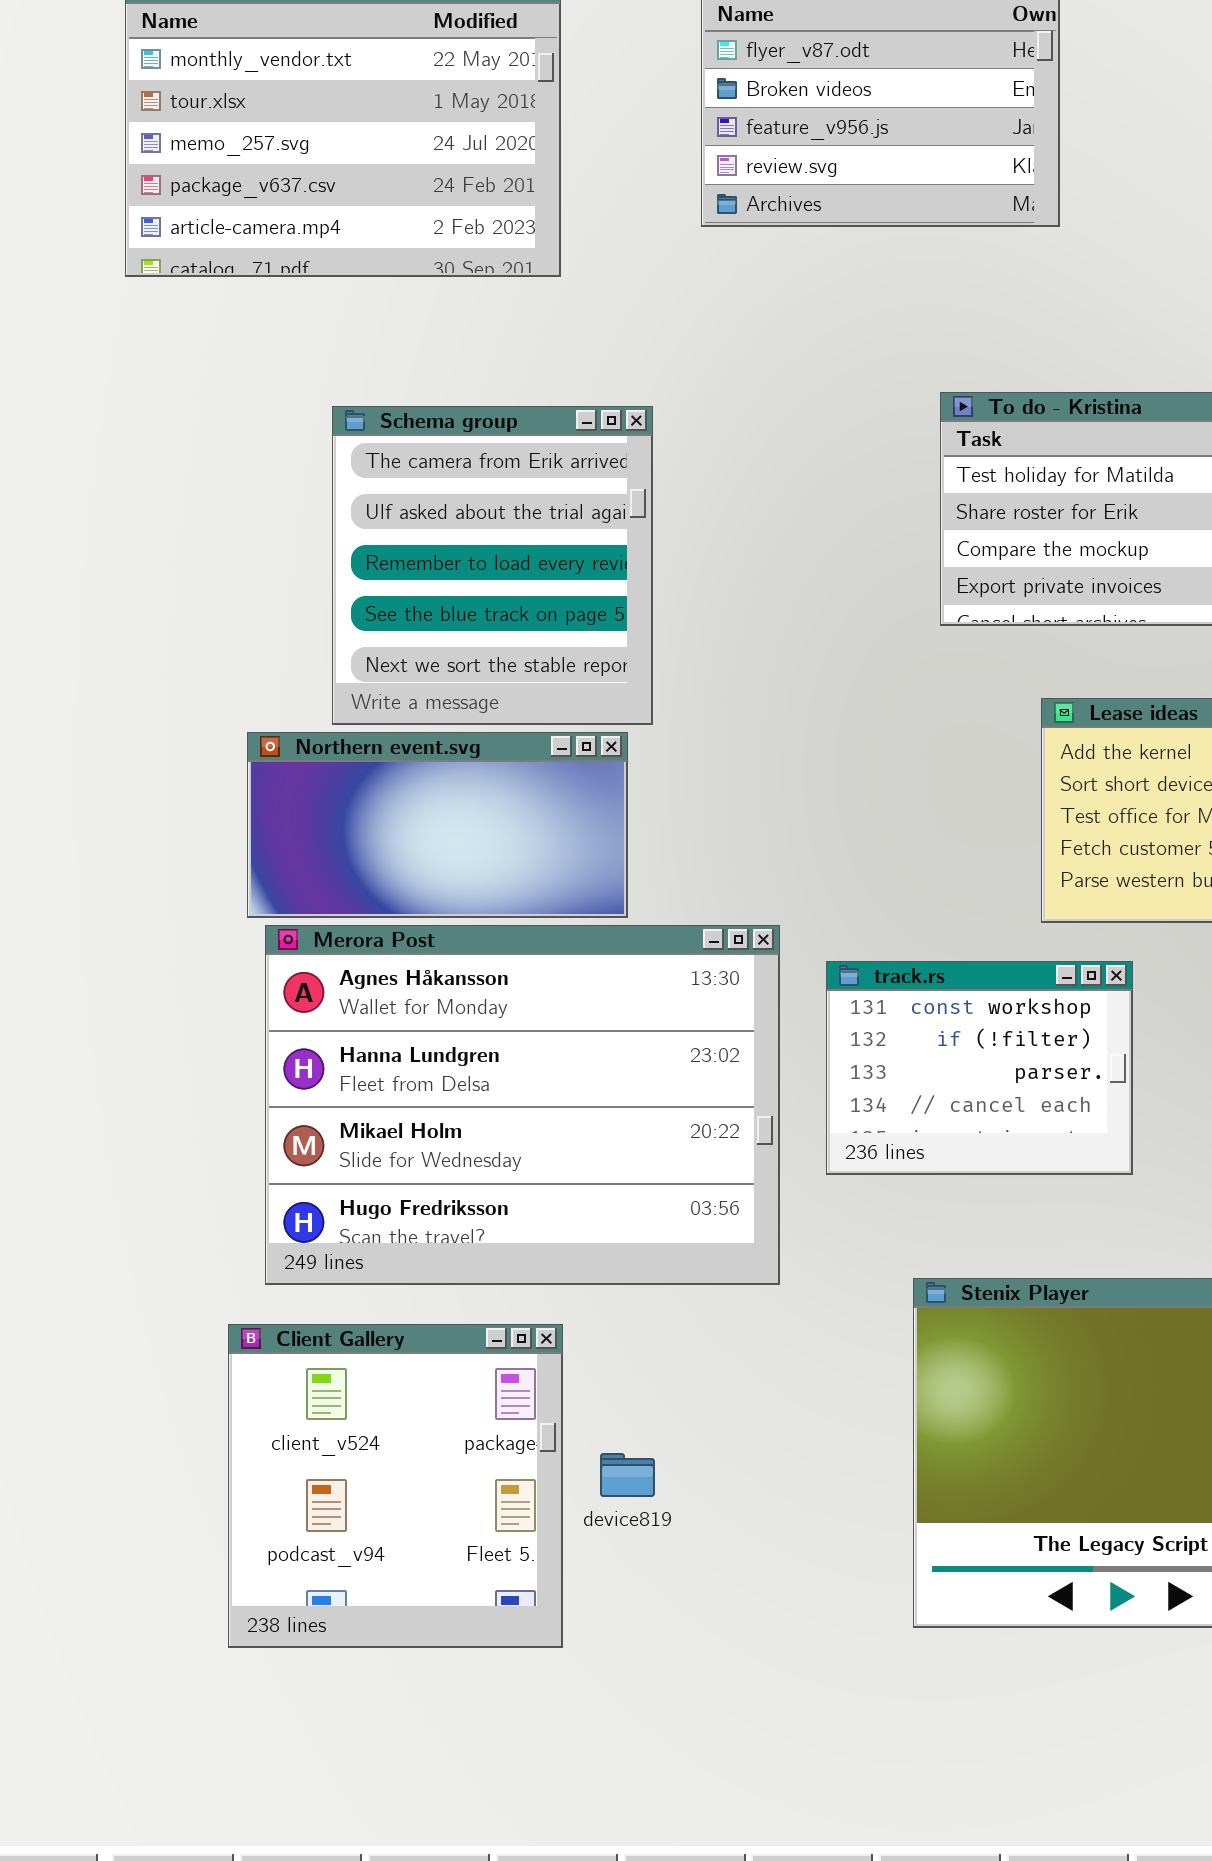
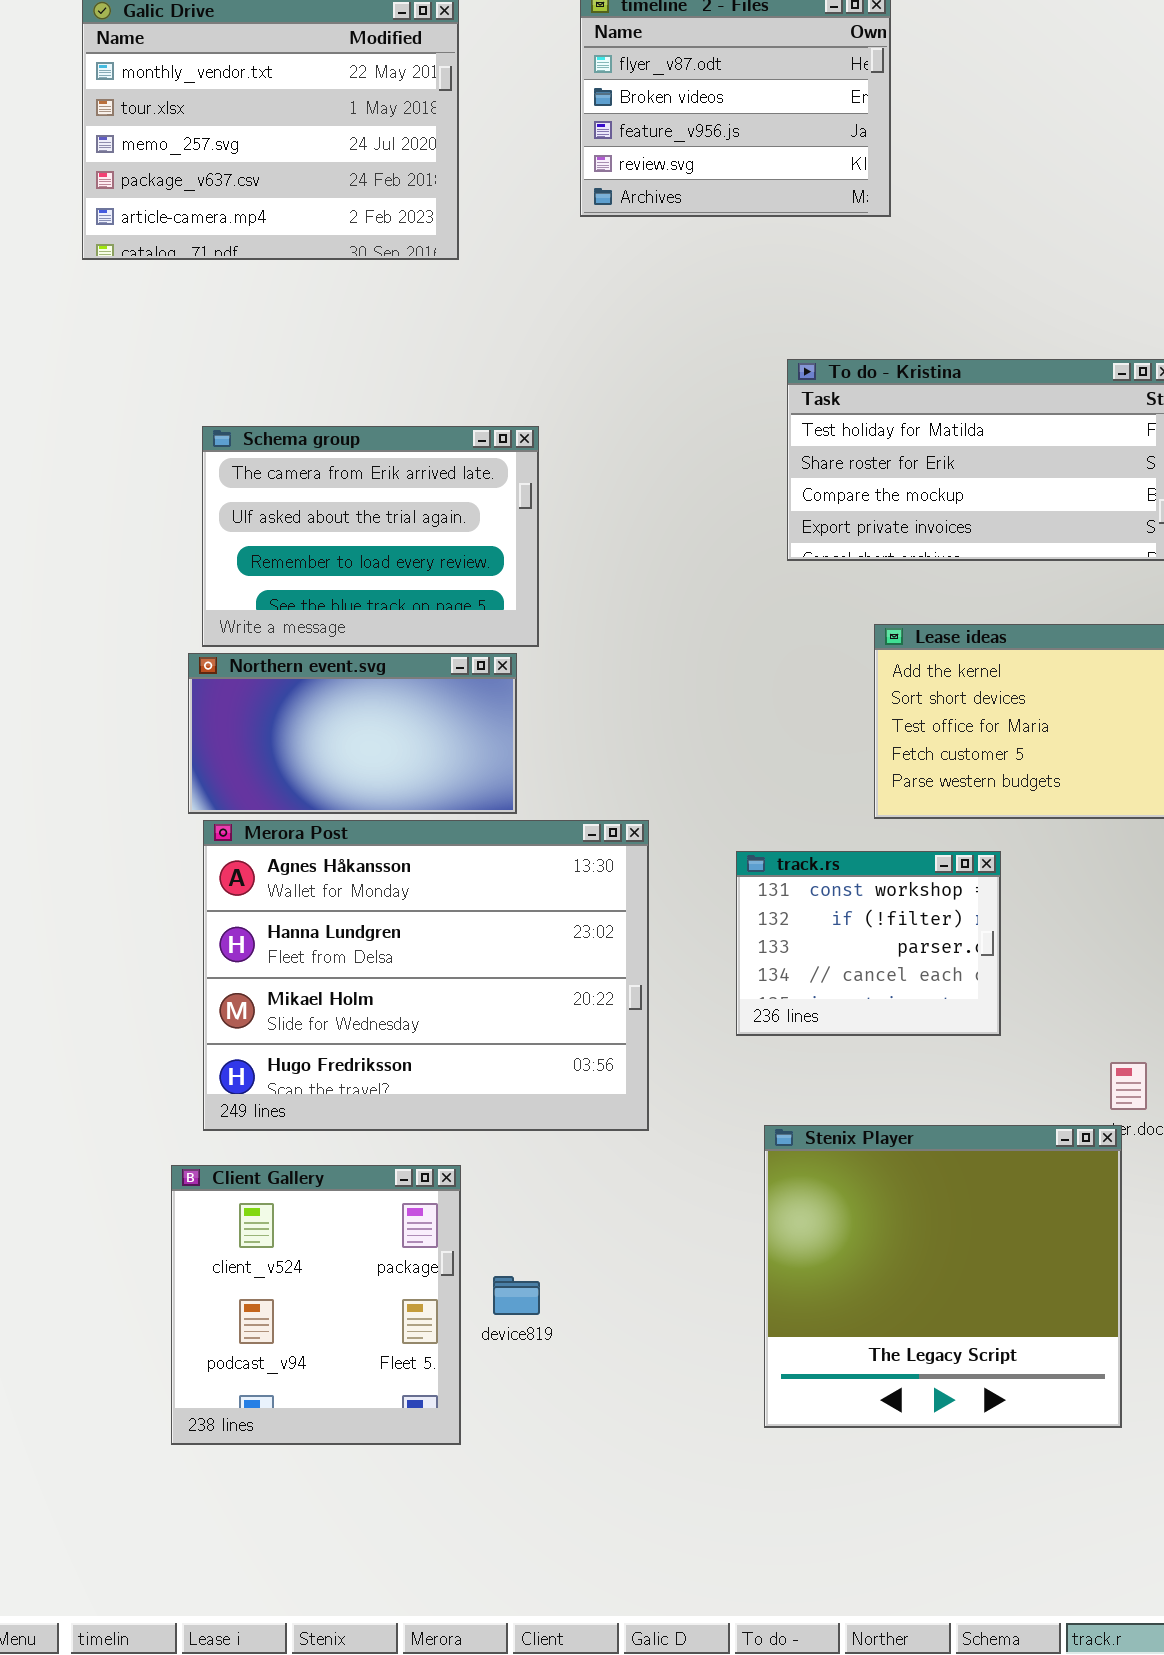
Schema group: [332,406,653,725] -> [202,426,539,647], resized
track.rs: [826,961,1133,1175] -> [736,851,1001,1036], moved

